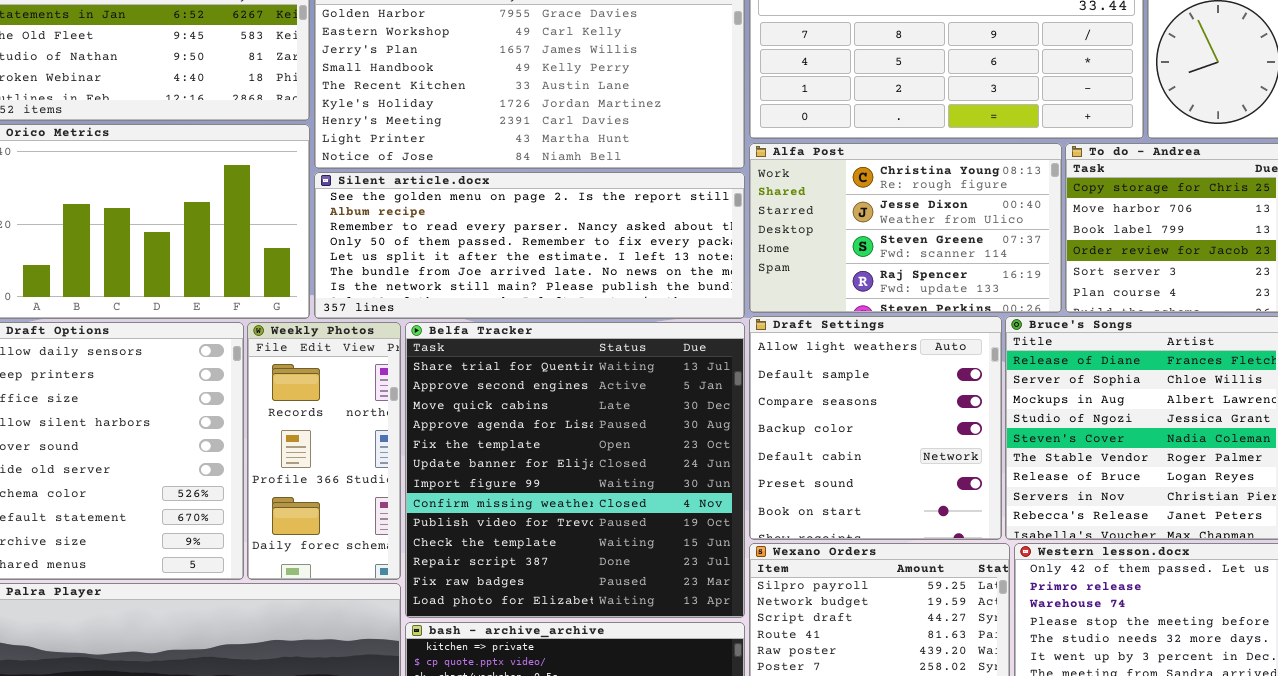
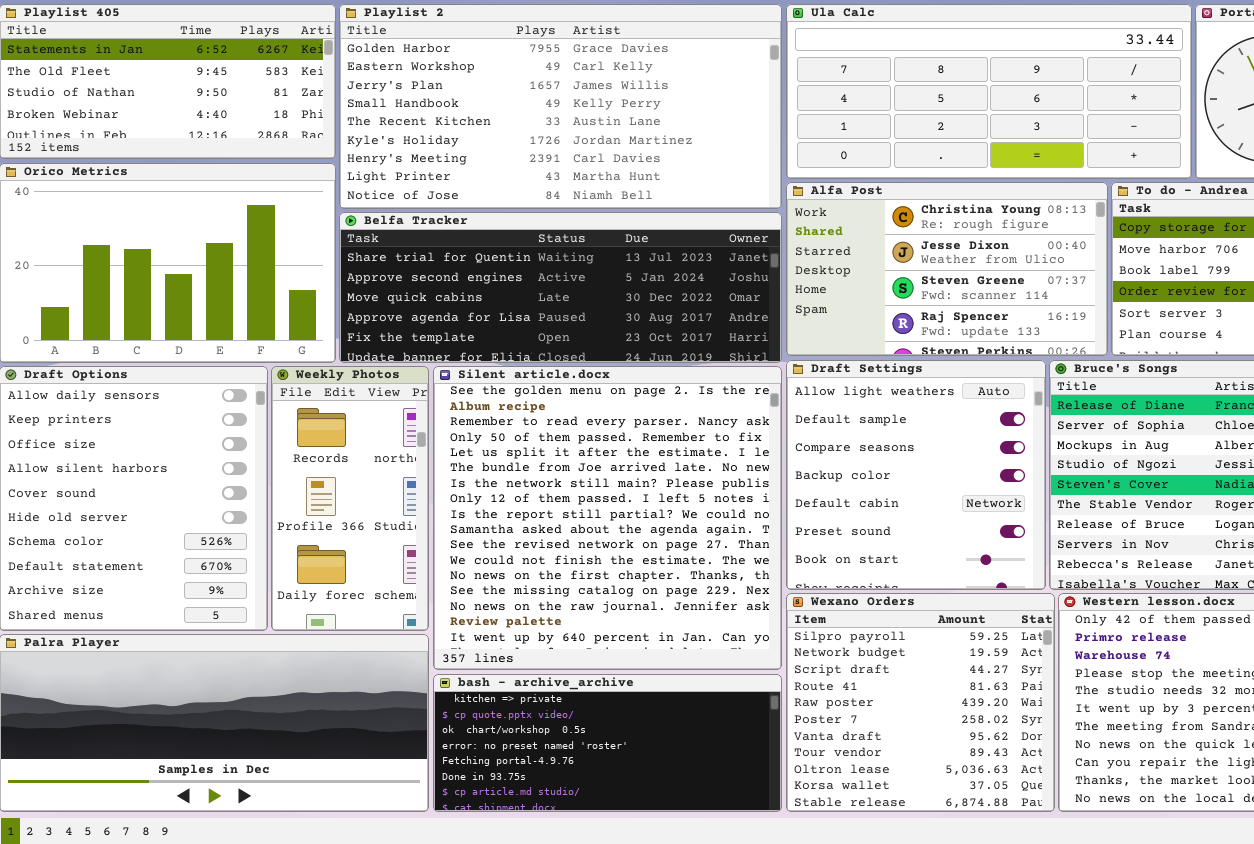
Silent article.docx: [314,172,745,319] -> [433,366,782,670], moved, resized
Belfa Tracker: [405,322,745,618] -> [339,212,782,363], moved, resized

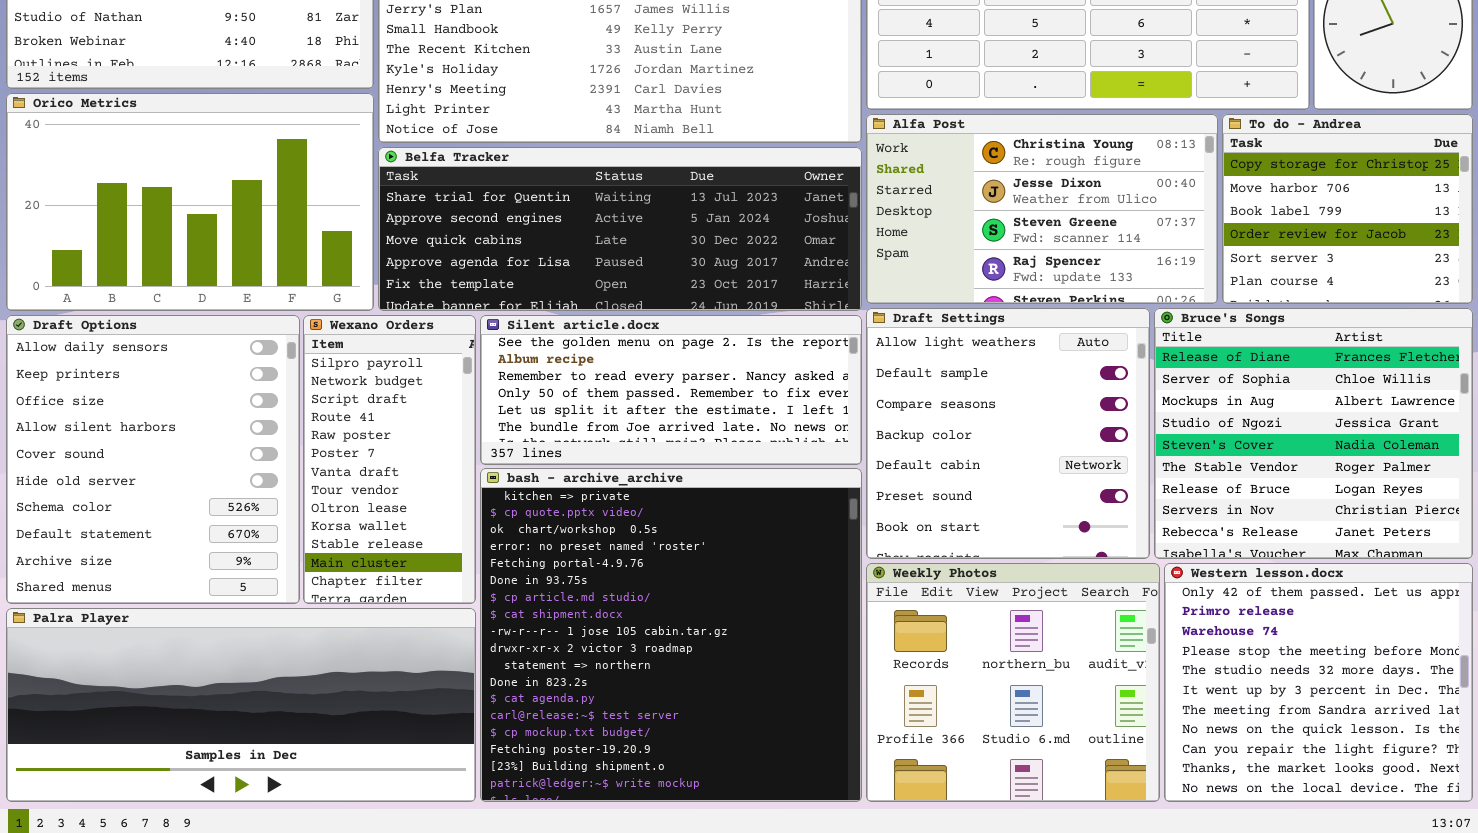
Weekly Photos: [271,366,429,631] -> [866,563,1160,802], moved, resized
Silent article.docx: [433,366,782,670] -> [480,315,862,465], resized
Wexano Orders: [786,593,1055,812] -> [303,315,476,604], moved, resized
bash - archive_archive: [433,674,782,812] -> [480,468,862,802], resized

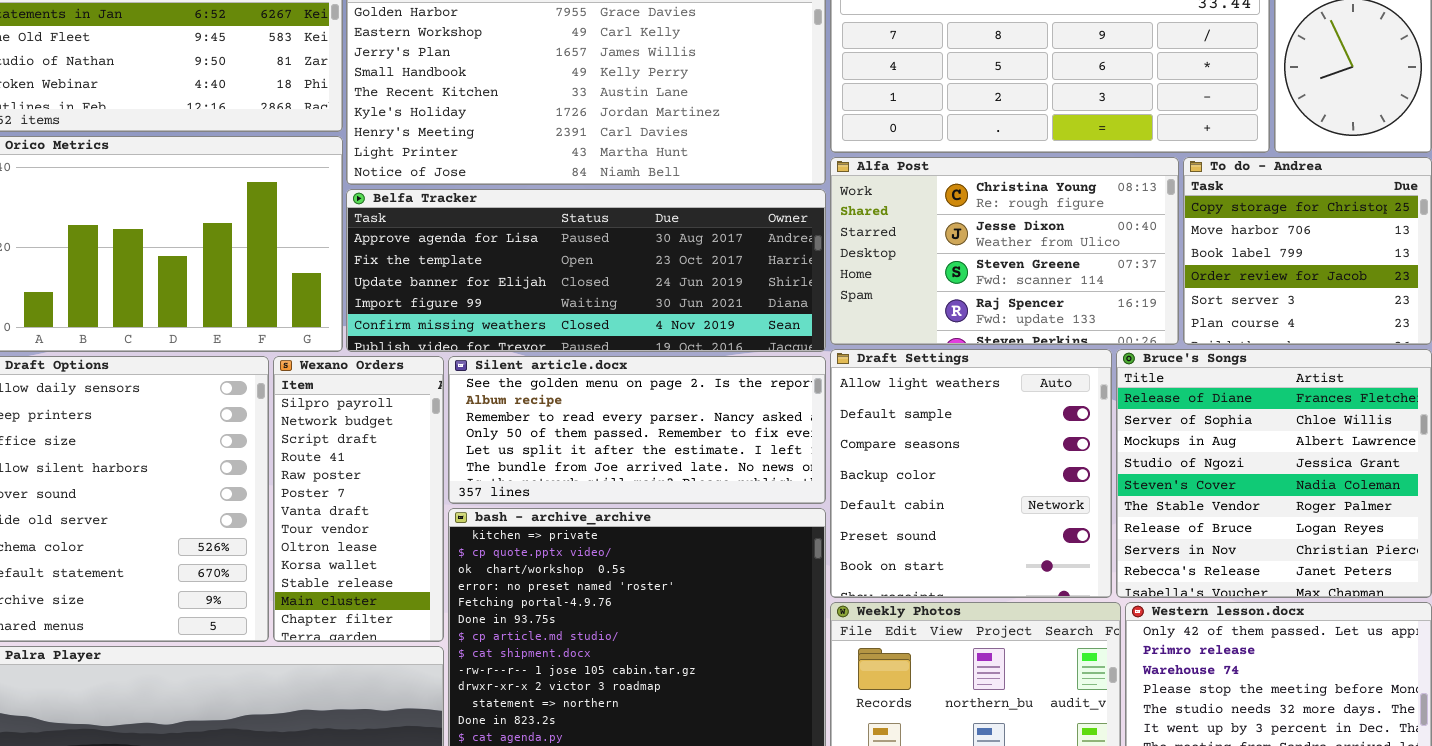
Belfa Tracker: [378,147,862,311] -> [346,189,826,352], scrolled down 3 rows

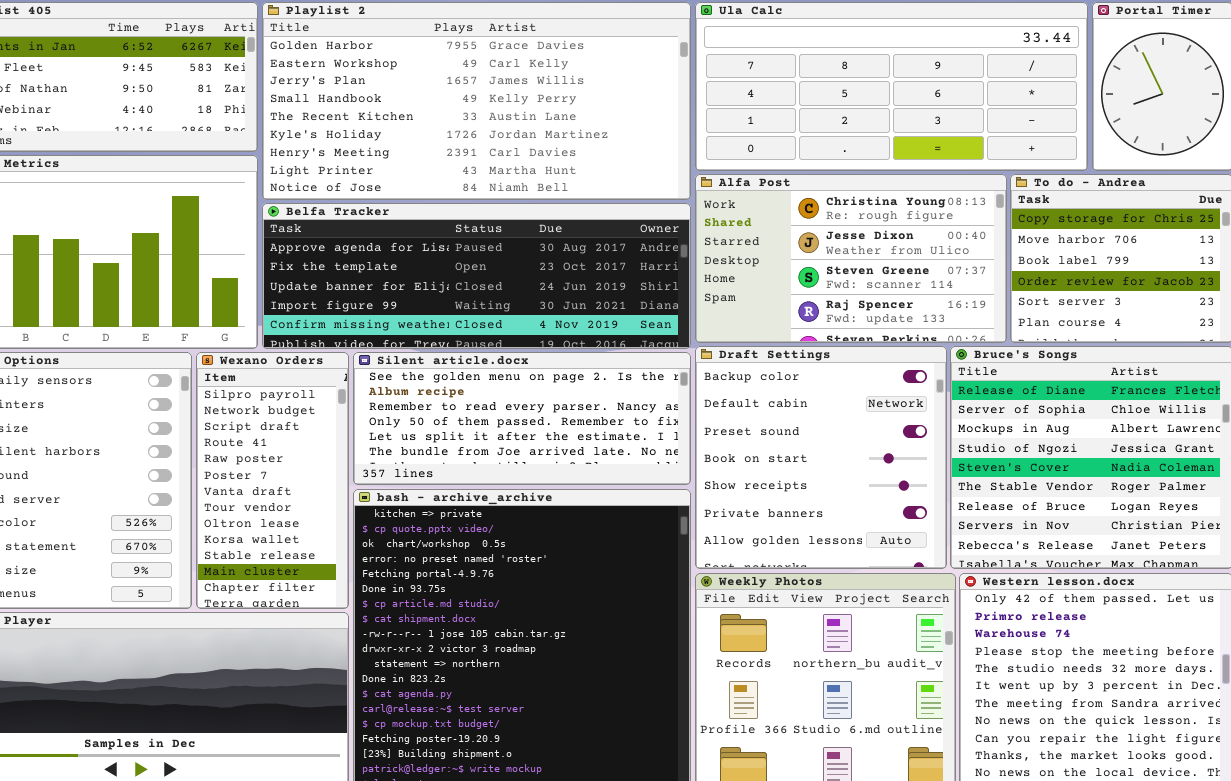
Draft Settings: [830,349,1112,598] -> [695,346,947,569], scrolled down 3 rows

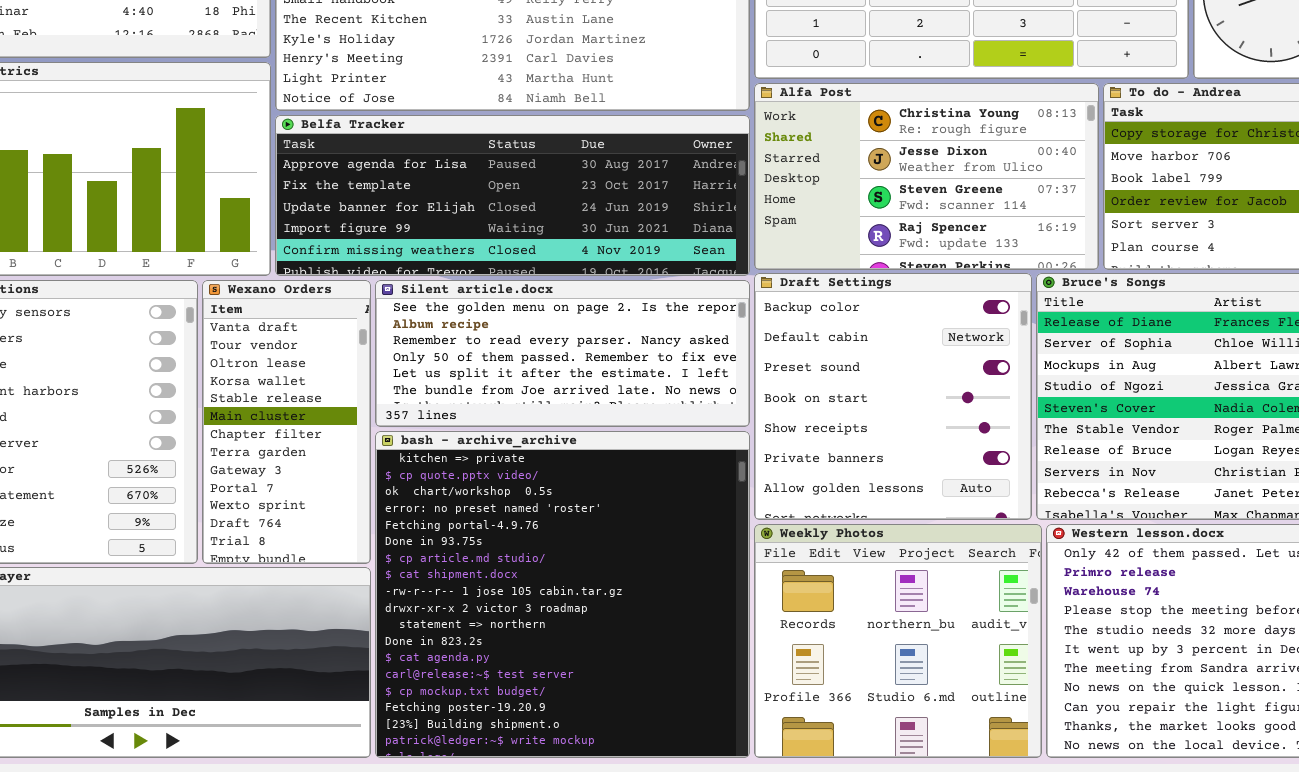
Wexano Orders: [196,352,349,609] -> [202,280,371,564], scrolled down 6 rows

